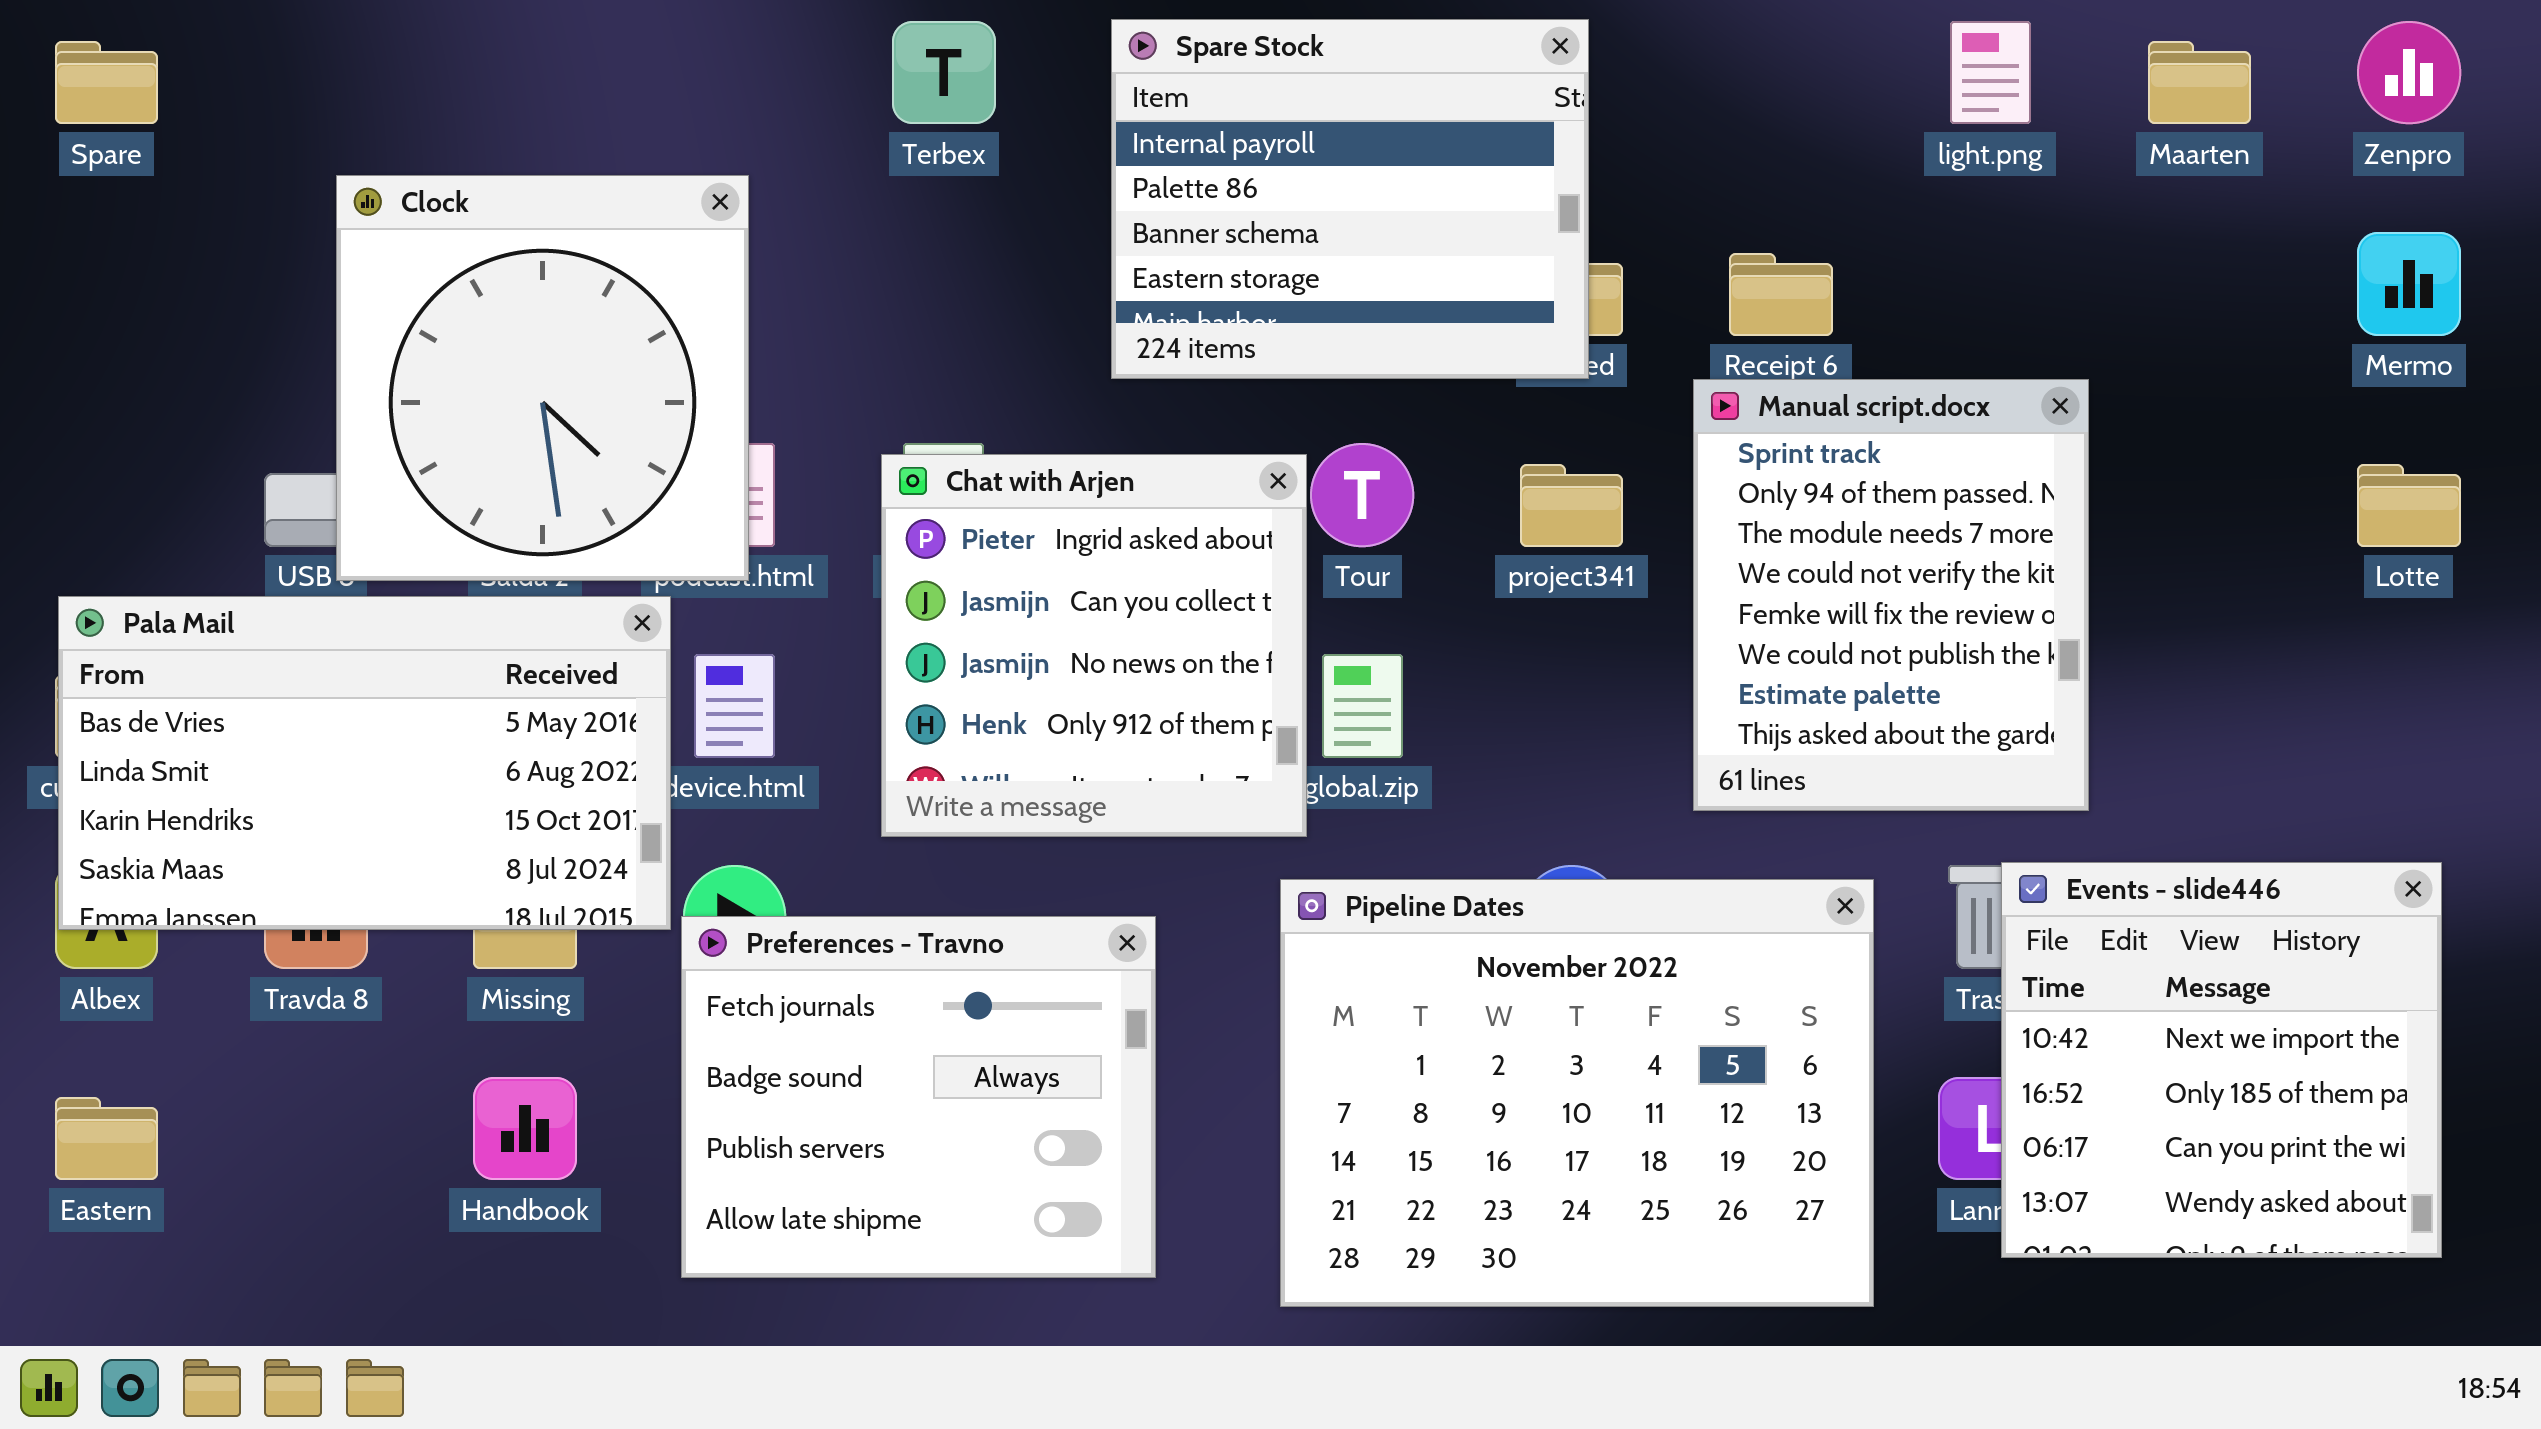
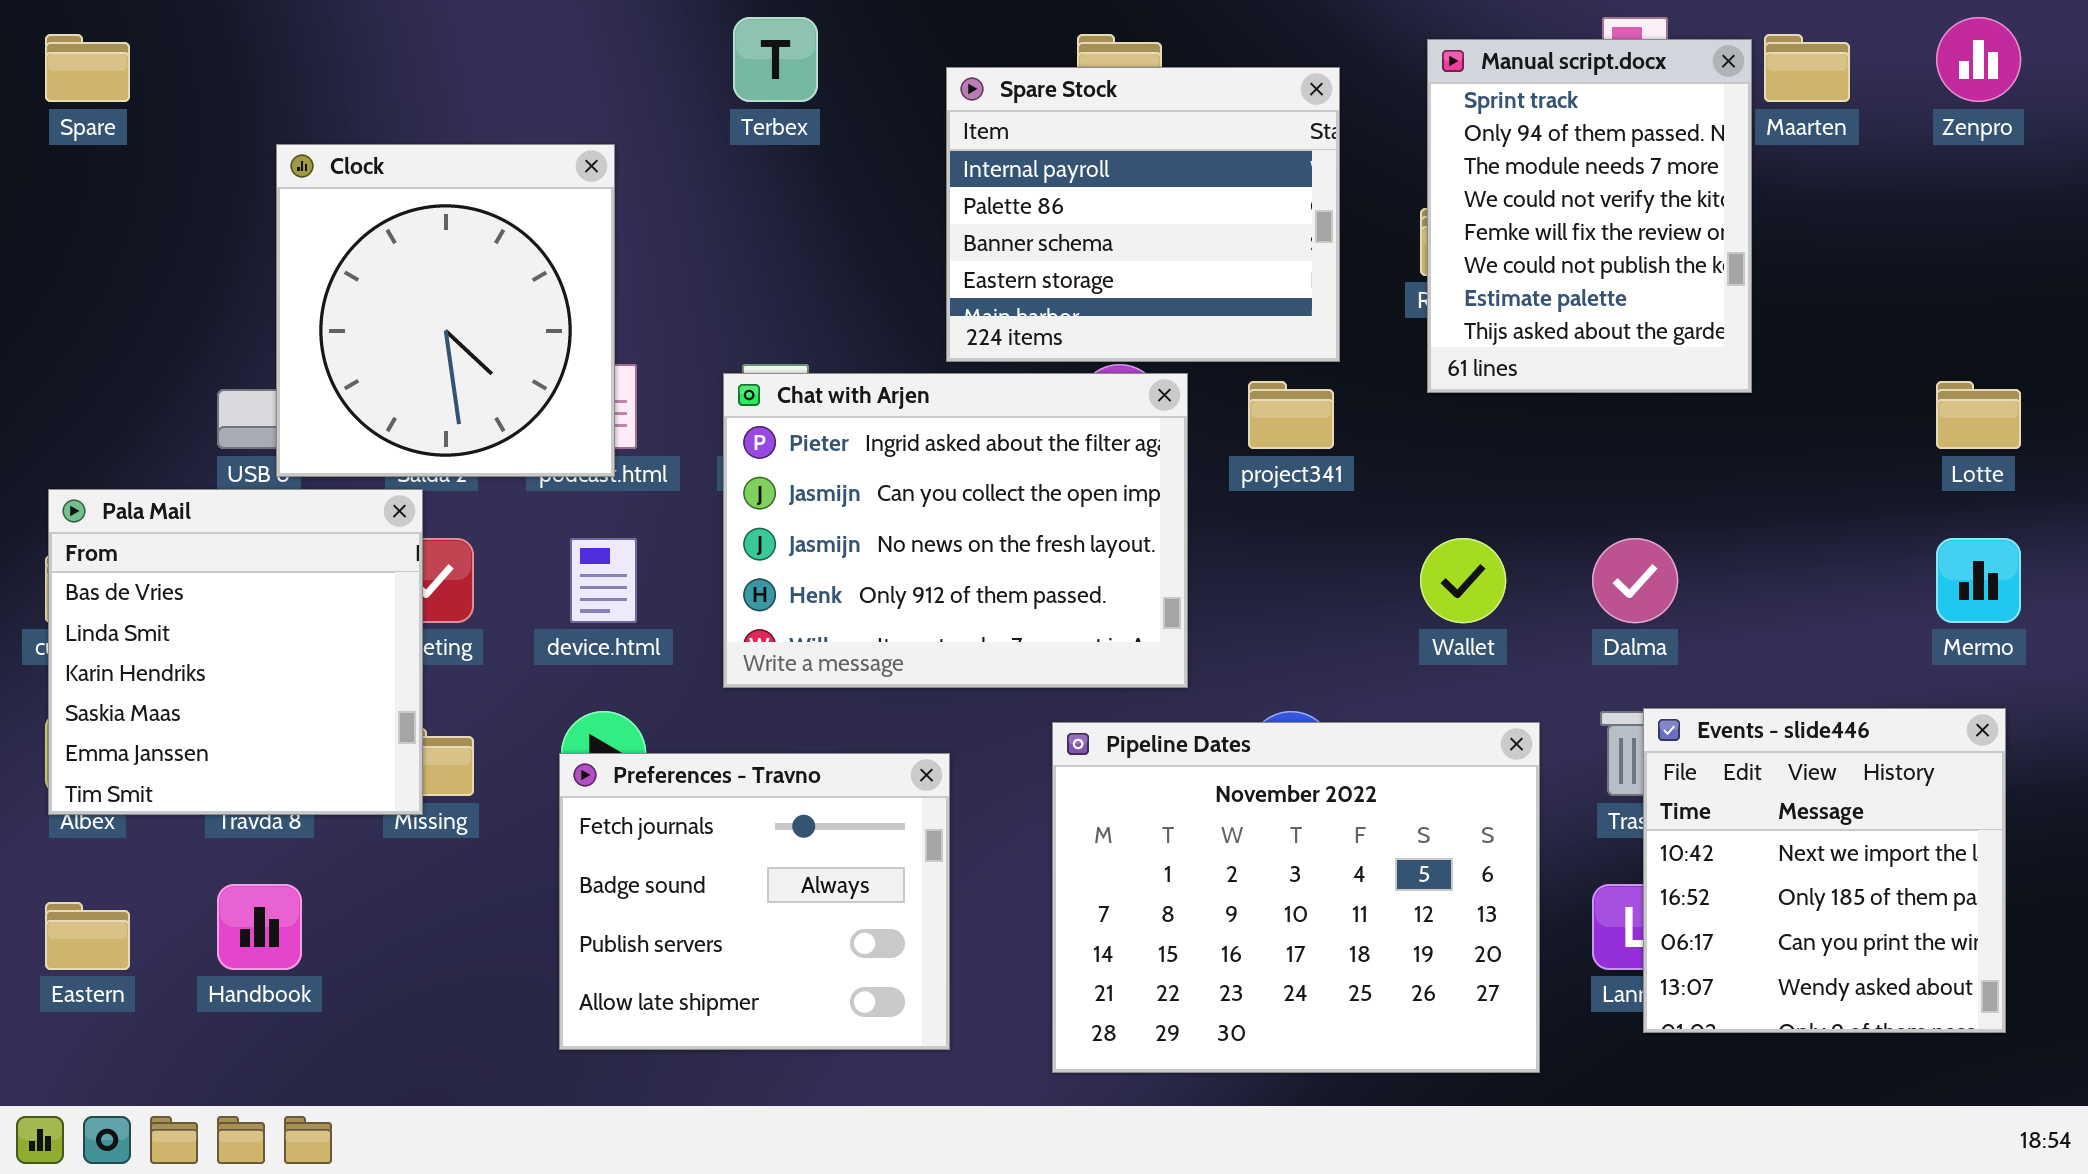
Spare Stock: [1111,19,1589,379] -> [946,67,1340,362], moved
Mermo: [2357,232,2461,336] -> [1936,538,2021,623], moved
Manual script.docx: [1693,379,2089,811] -> [1427,39,1752,393], moved
Chat with Arjen: [881,454,1307,837] -> [723,373,1188,688], resized
Pala Mail: [58,596,671,930] -> [48,489,423,815], resized
Handbook: [473,1077,577,1180] -> [217,884,302,970], moved

